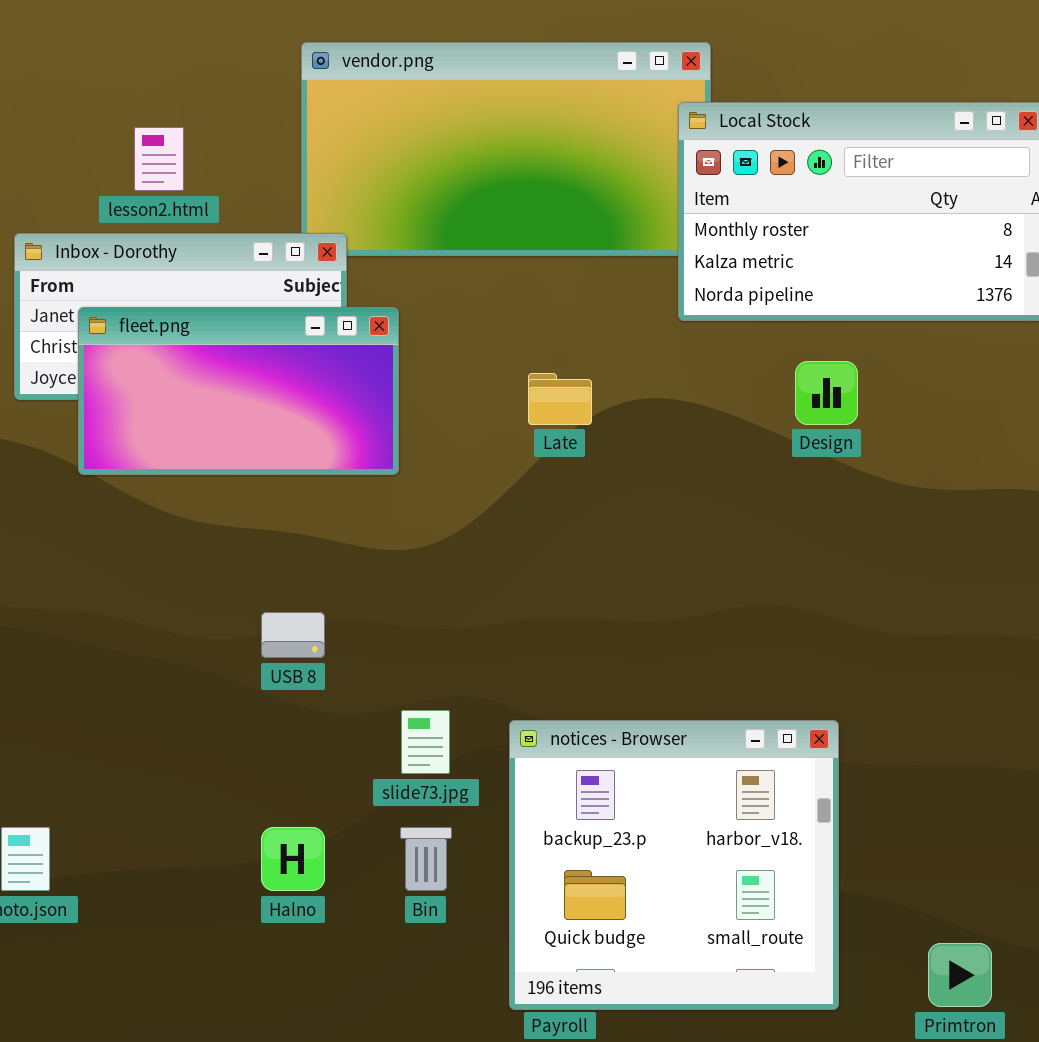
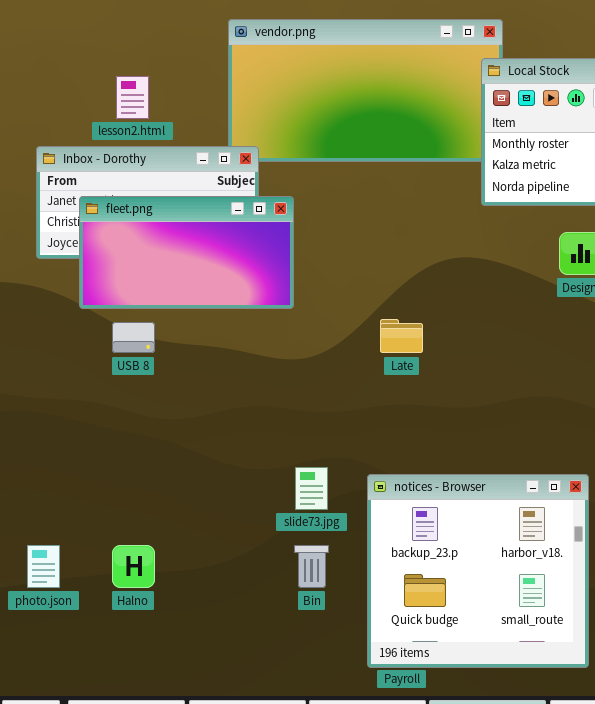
Late: [528,373,592,425] -> [380,319,423,353], moved
USB 8: [261,612,325,658] -> [112,322,155,353], moved
Halno: [261,827,325,891] -> [112,545,155,588], moved

